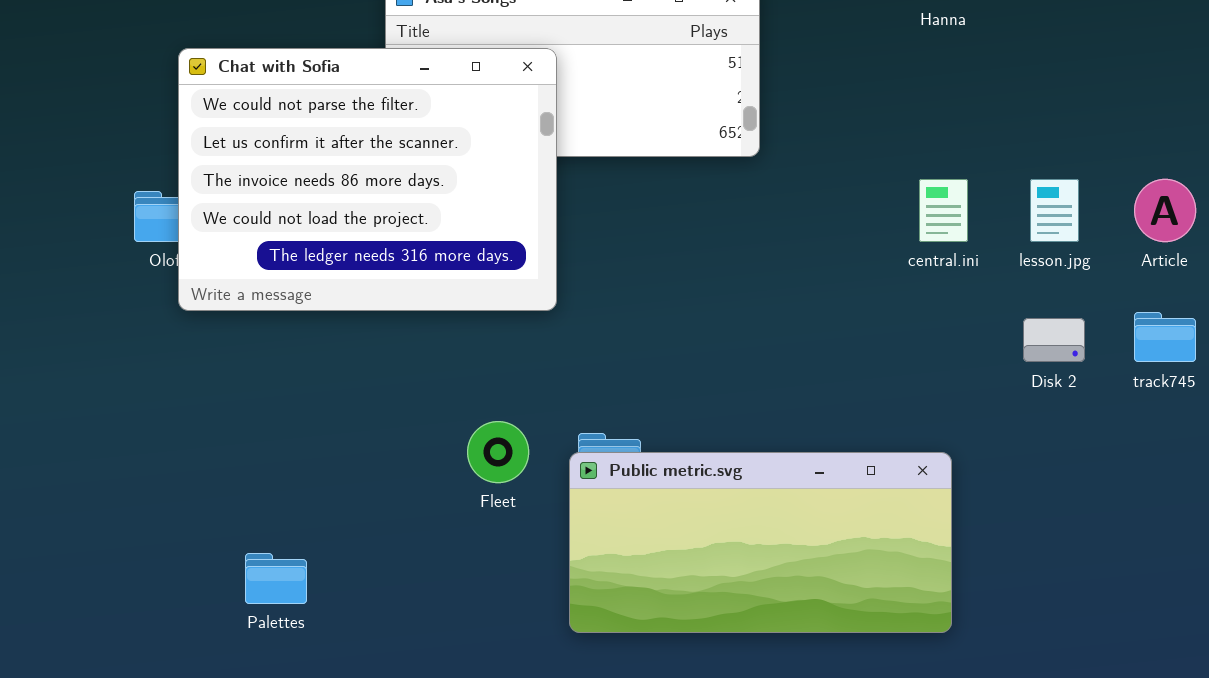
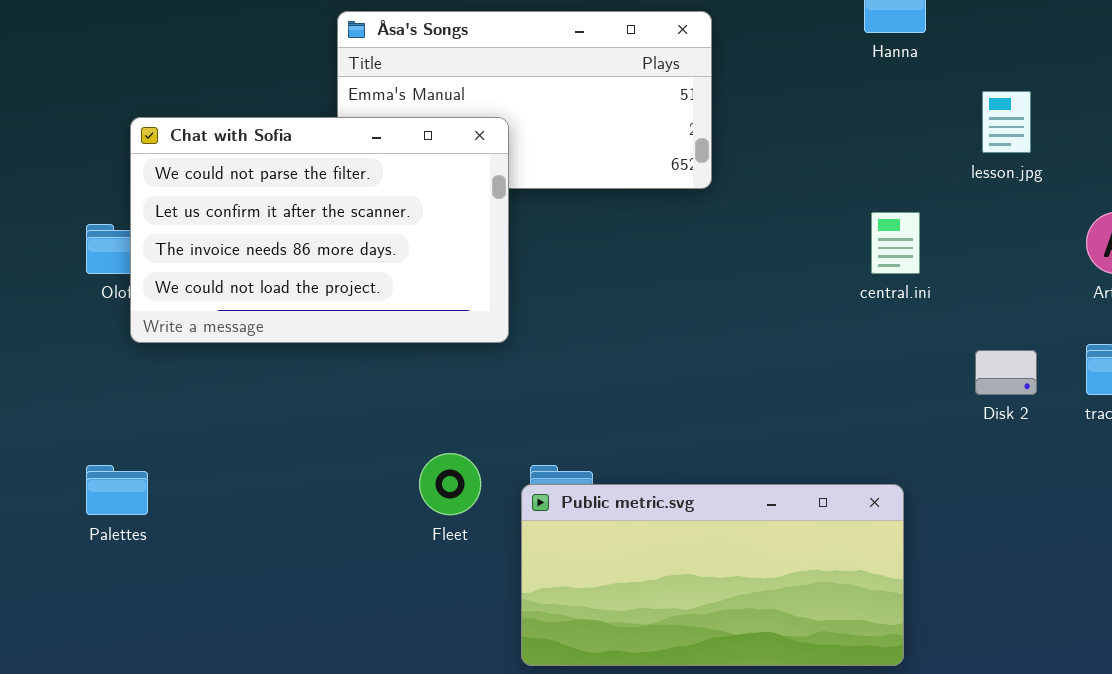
Chat with Sofia: [178,48,557,311] -> [130,117,509,343], resized
lesson.jpg: [1030,179,1079,242] -> [982,91,1031,153], moved
Palettes: [245,553,307,604] -> [86,465,148,515], moved

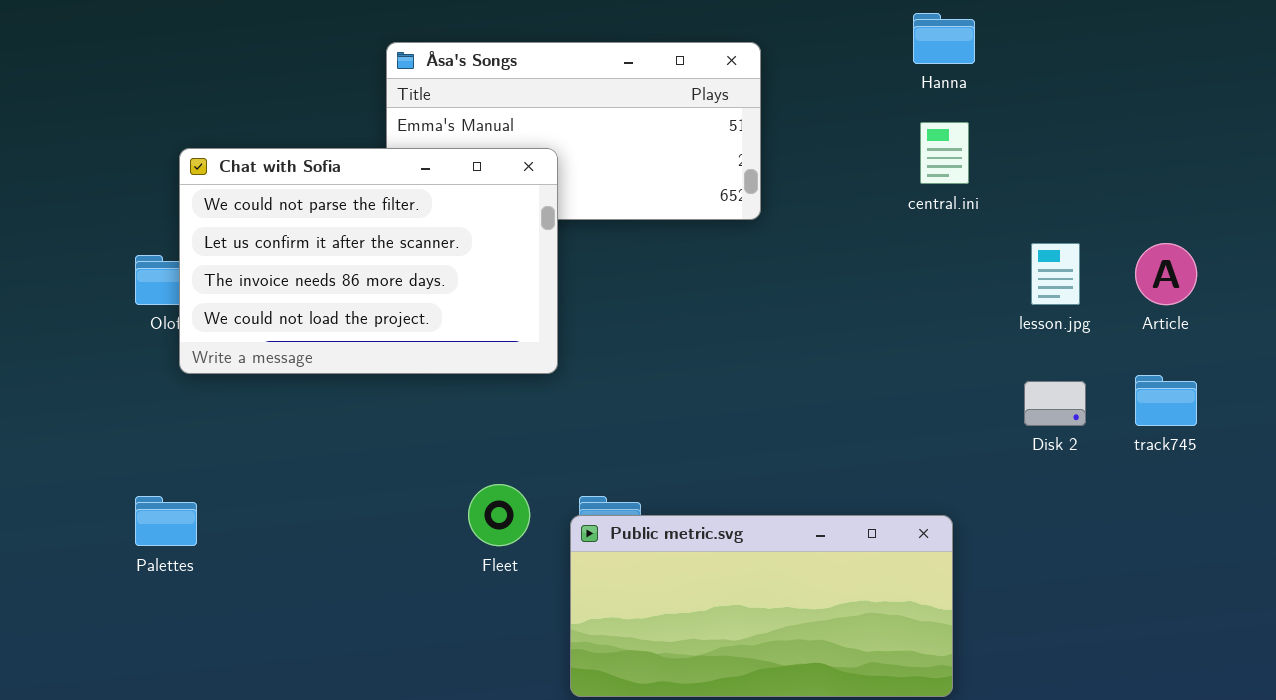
lesson.jpg: [982,91,1031,153] -> [1031,243,1080,305], moved
central.ini: [871,212,920,274] -> [920,122,969,184], moved

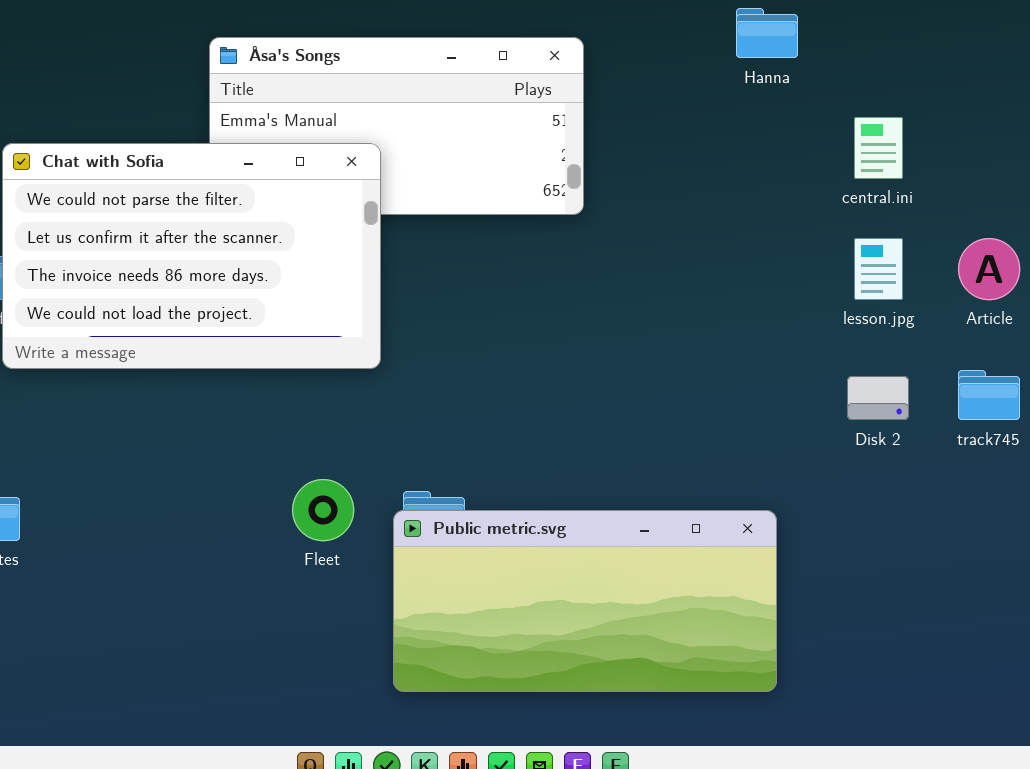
central.ini: [920,122,969,184] -> [854,117,903,179], moved

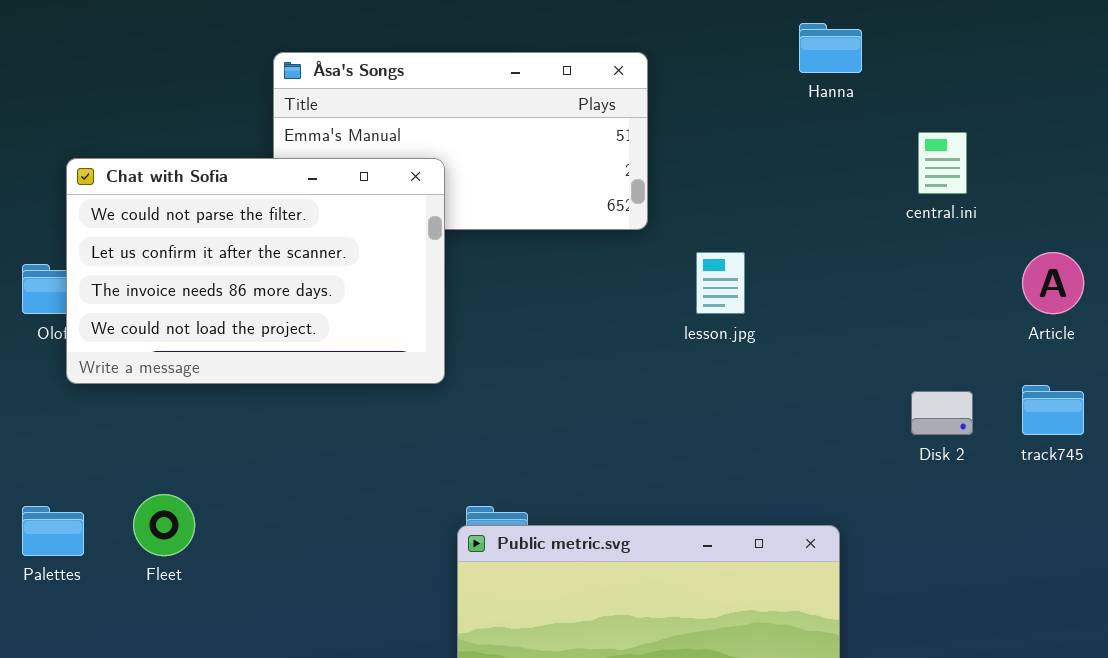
lesson.jpg: [854,238,903,300] -> [696,252,745,314], moved
Fleet: [292,479,354,541] -> [133,494,195,556], moved

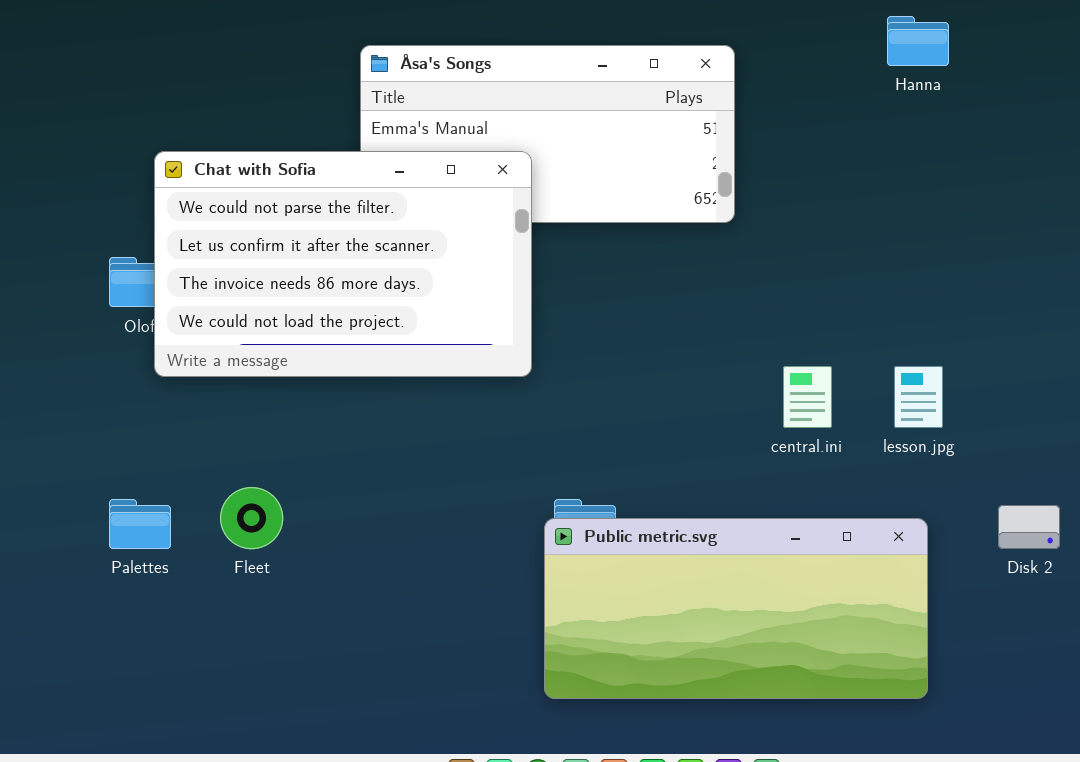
central.ini: [918,132,967,194] -> [783,366,832,428], moved
lesson.jpg: [696,252,745,314] -> [894,366,943,428], moved
Disk 2: [911,391,973,435] -> [998,505,1060,549], moved

